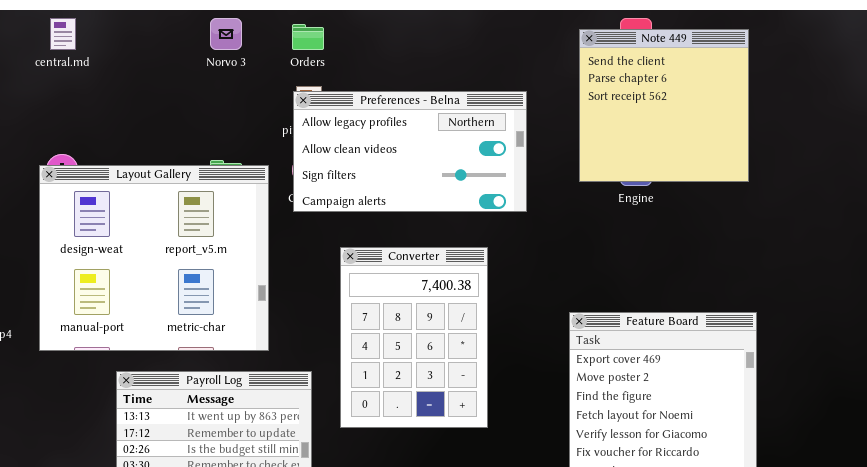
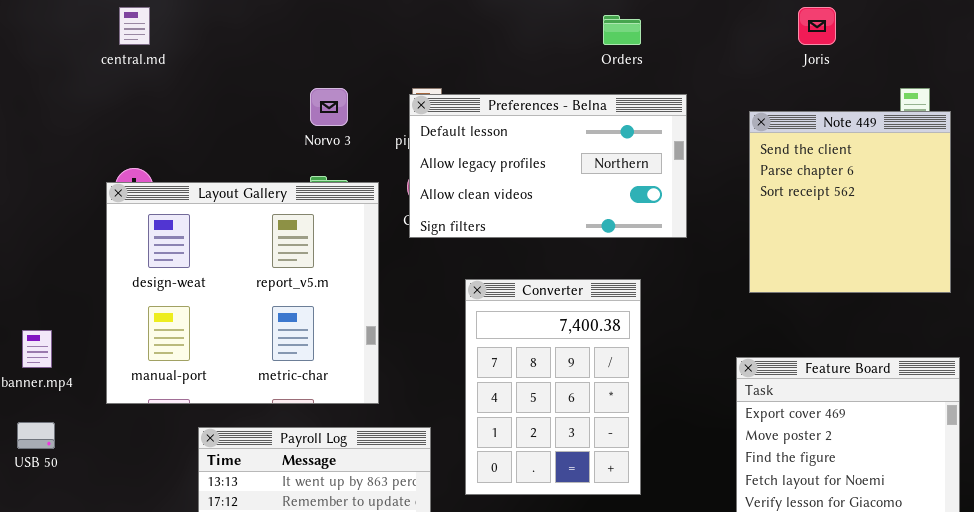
Norvo 3: [210,18,242,50] -> [310,88,348,126], moved
Orders: [292,24,324,50] -> [603,15,641,45], moved
Note 449: [579,29,749,182] -> [749,111,951,293], moved
Preferences - Belna: [293,91,527,212] -> [409,94,687,238], scrolled up 1 row

